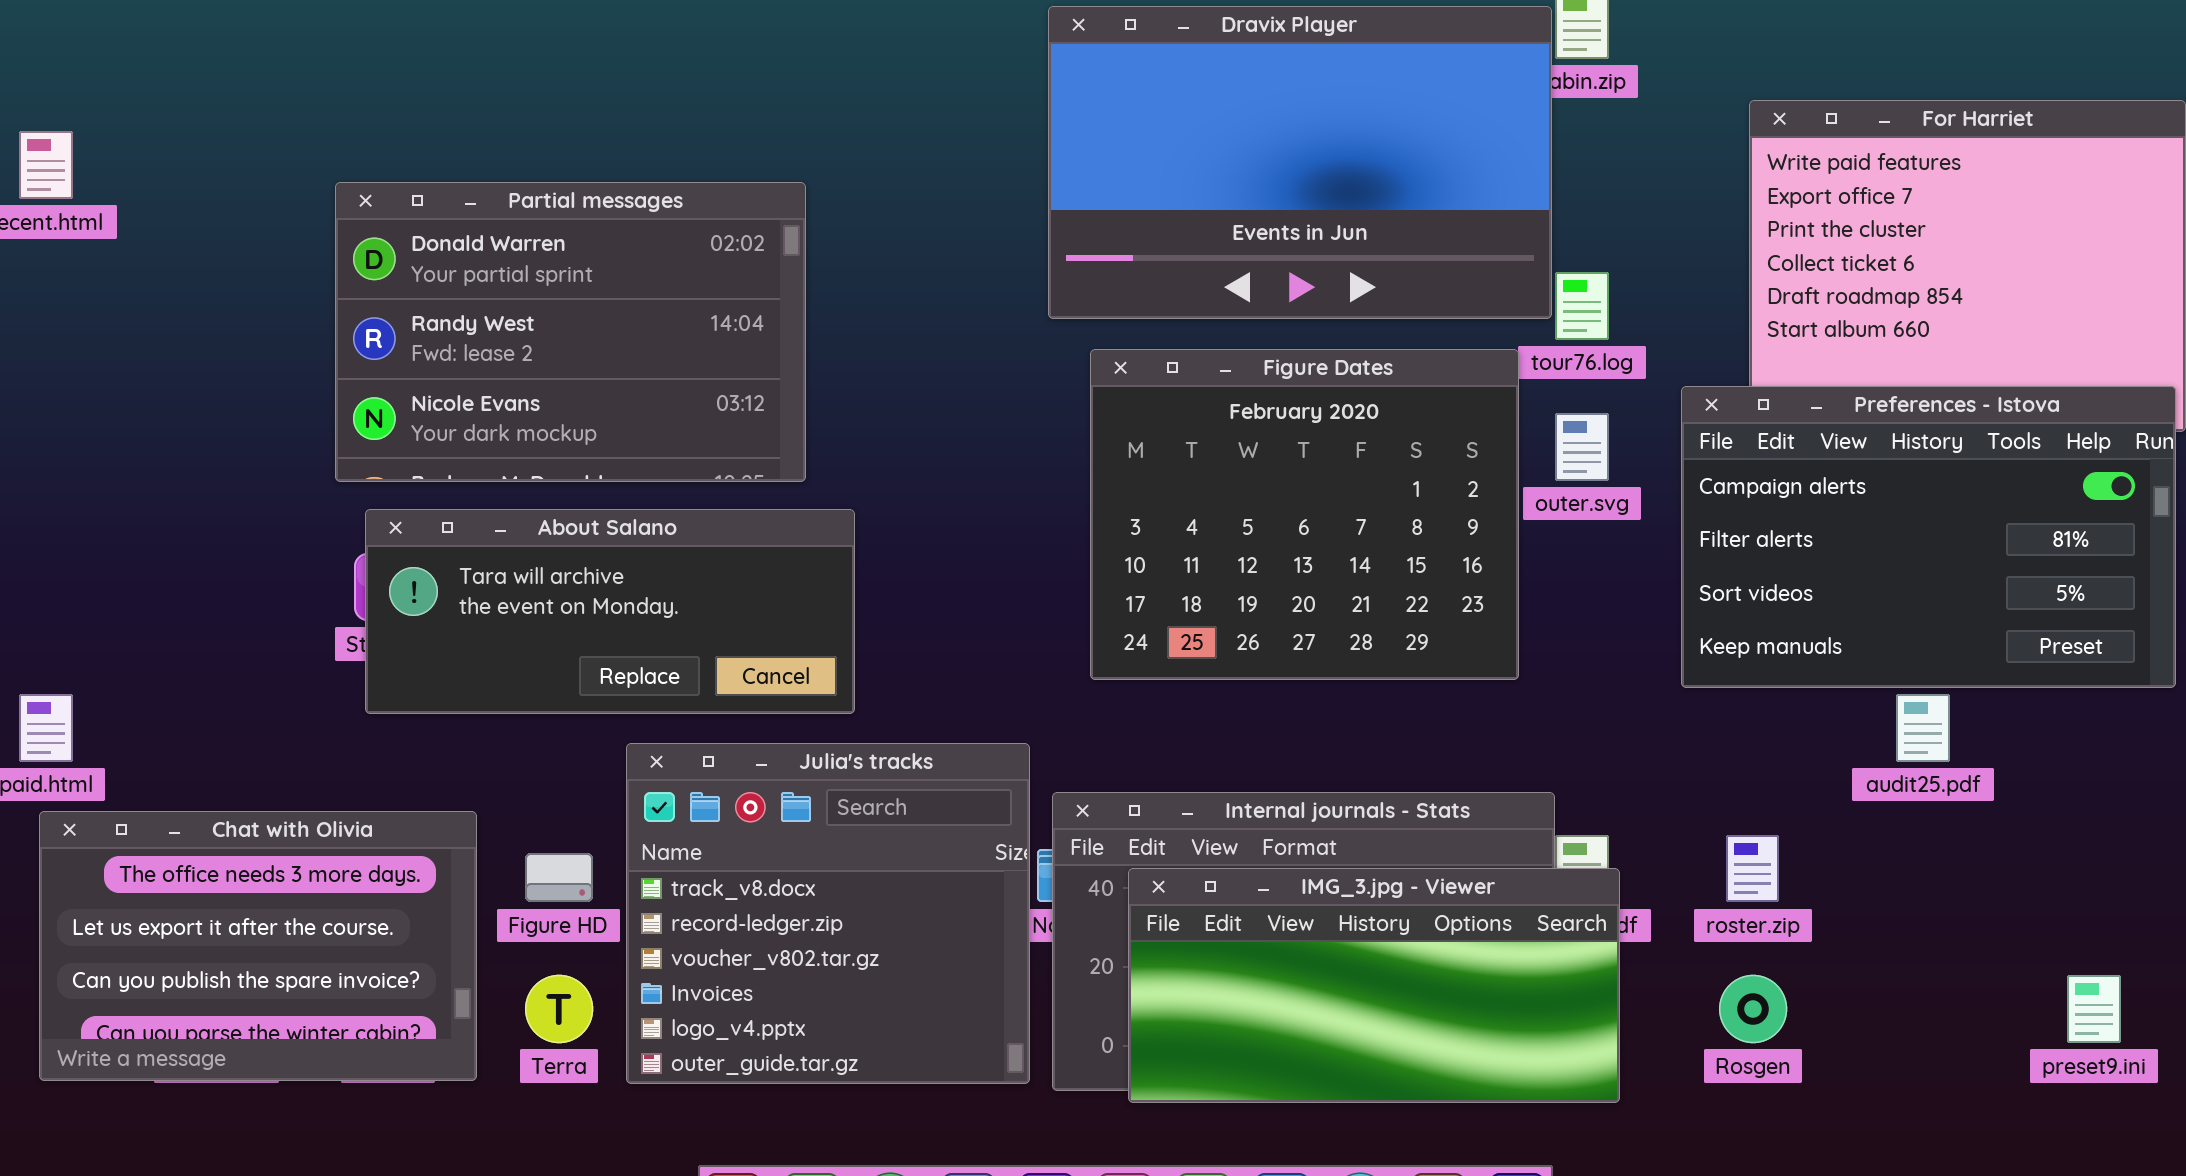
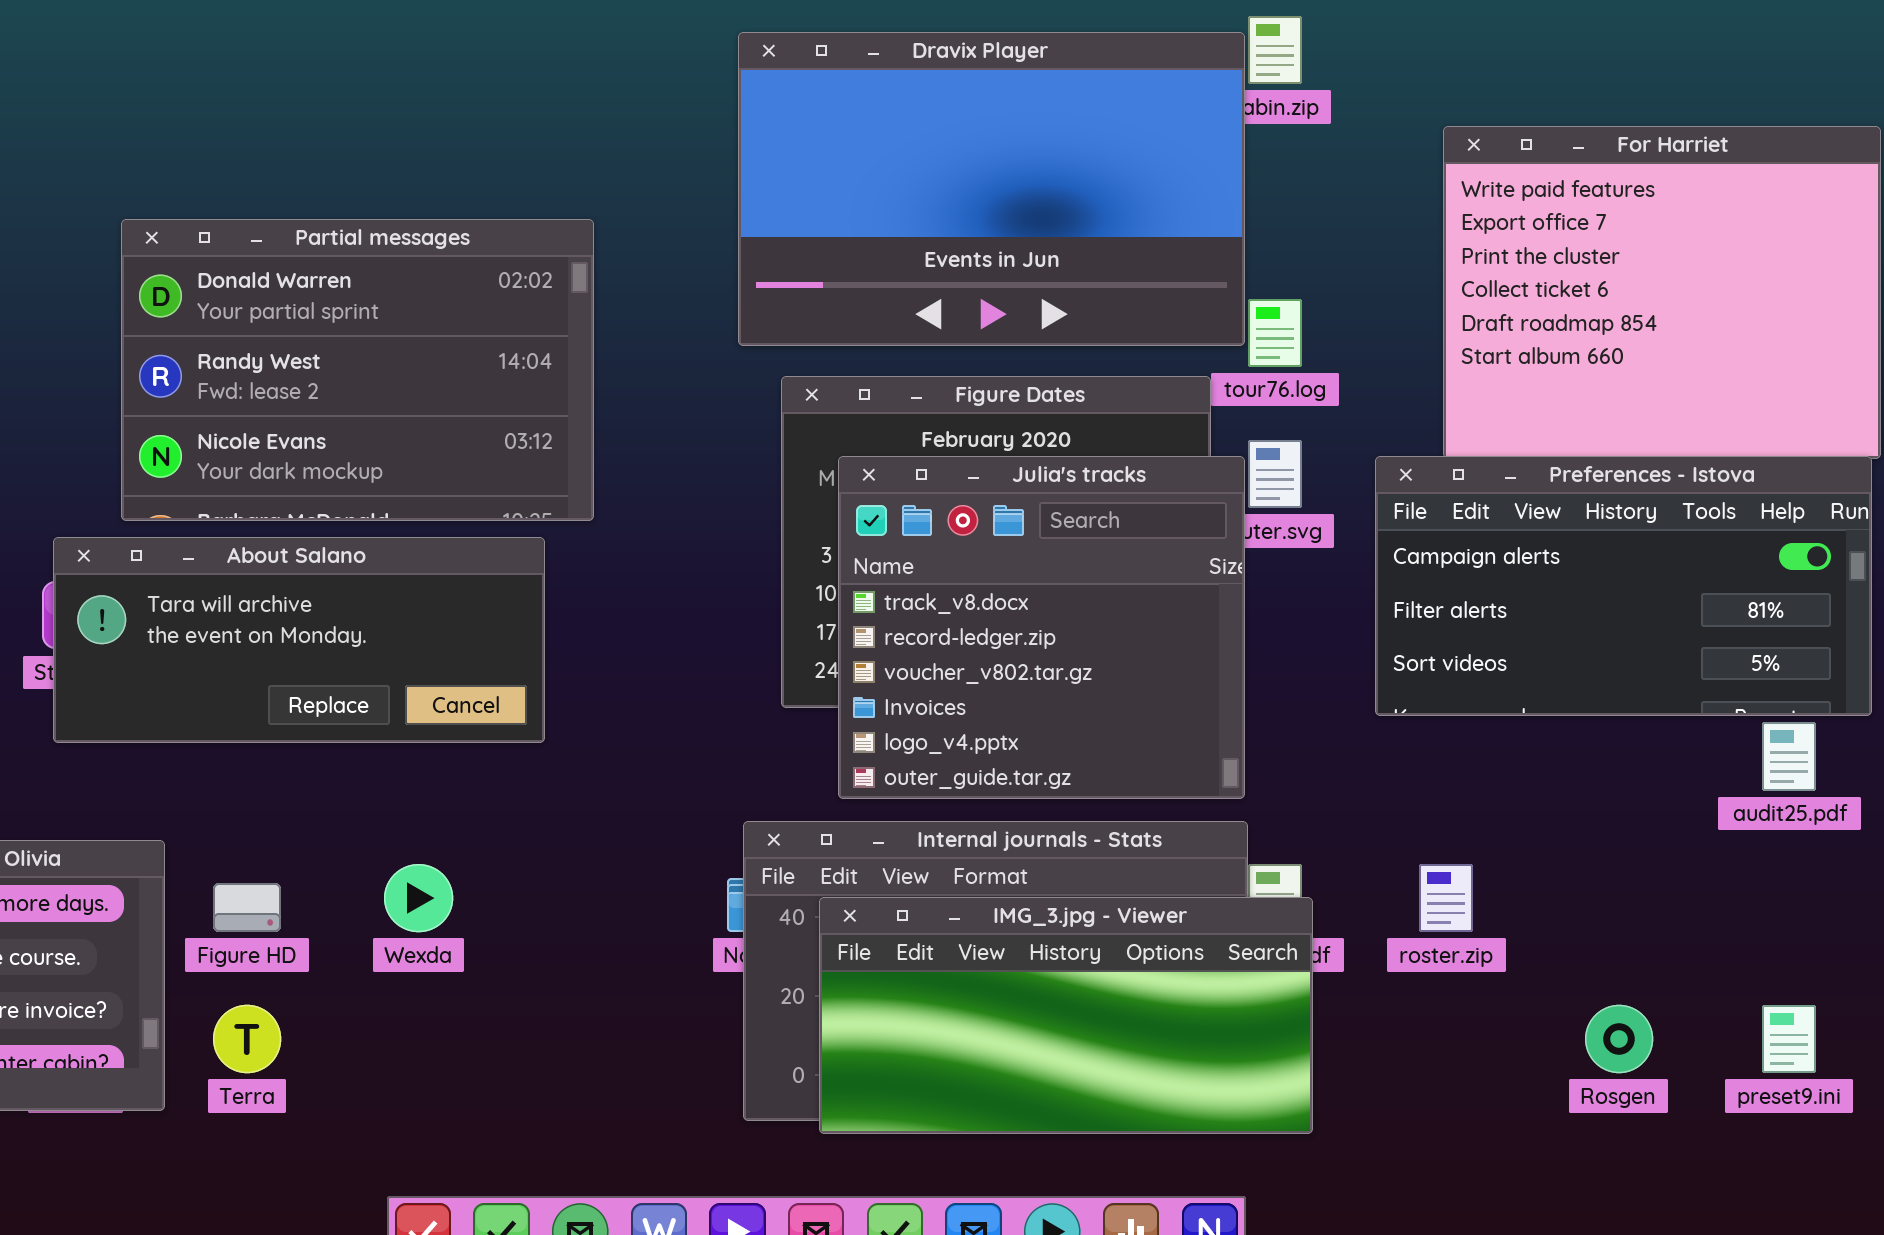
Partial messages: [335,182,806,482] -> [121,219,594,521], moved
Preferences - Istova: [1681,386,2176,688] -> [1375,456,1872,716], resized
audit25.pdf: [1896,694,1950,762] -> [1762,722,1816,791], moved
Julia's tracks: [626,743,1030,1084] -> [838,456,1245,799], moved
Rosgen: [1719,975,1787,1043] -> [1585,1005,1653,1073], moved

